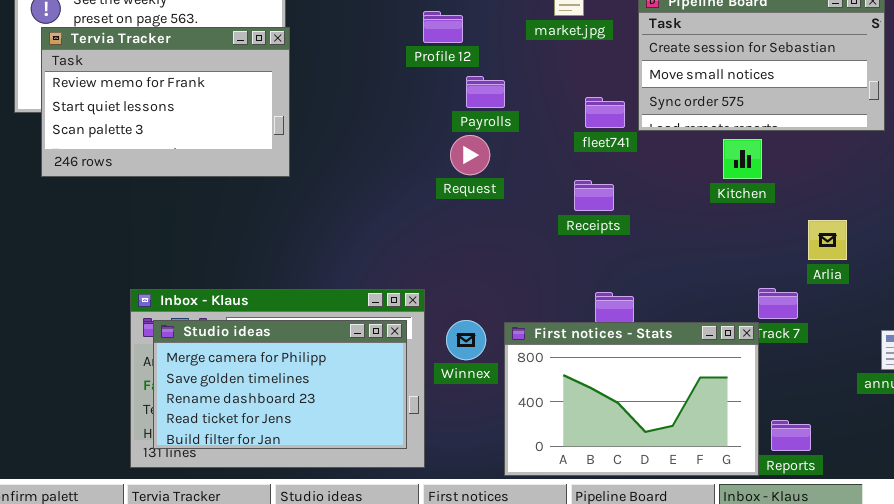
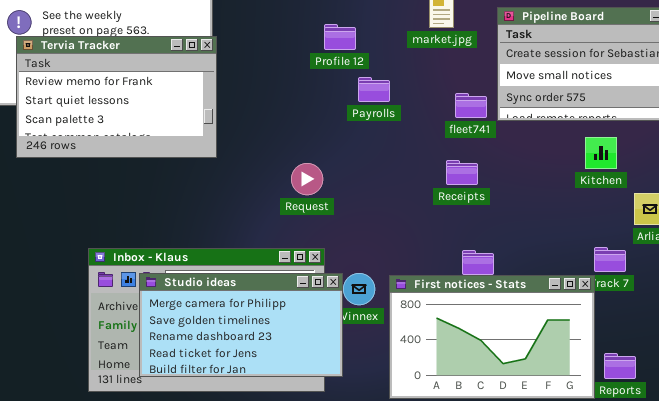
Request: [450,135,490,175] -> [291,163,323,195], moved
Kitchen: [723,139,762,179] -> [585,137,617,169], moved
Studio ideas: [153,320,407,449] -> [139,273,343,377], moved

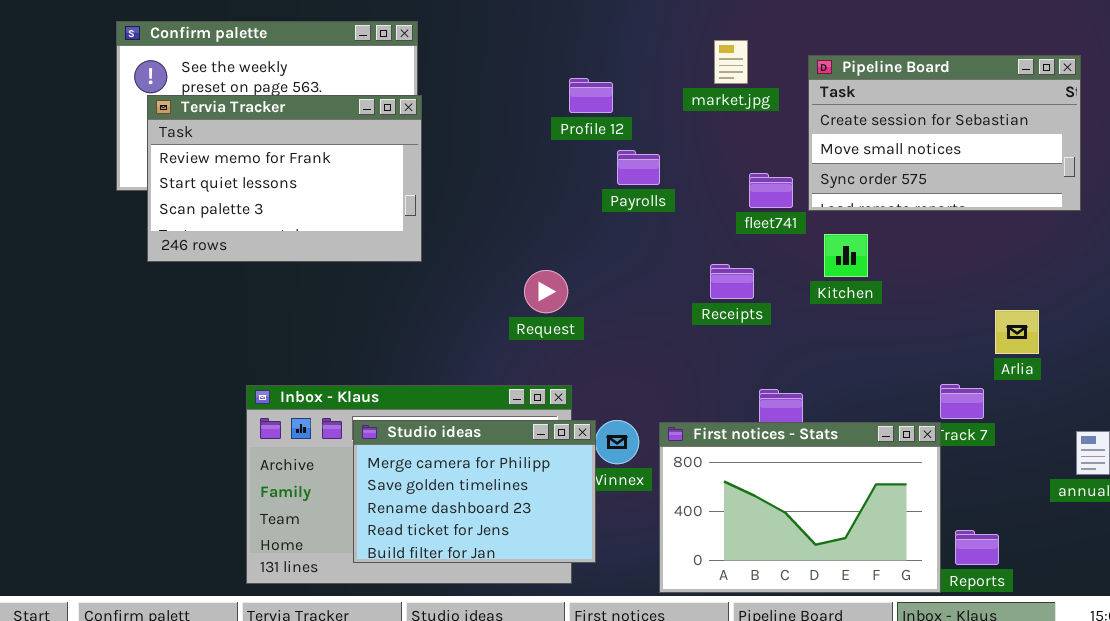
Kitchen: [585,137,617,169] -> [824,234,868,277], moved
Receipts: [446,160,478,185] -> [710,264,754,299], moved
Studio ideas: [139,273,343,377] -> [353,420,596,563], resized

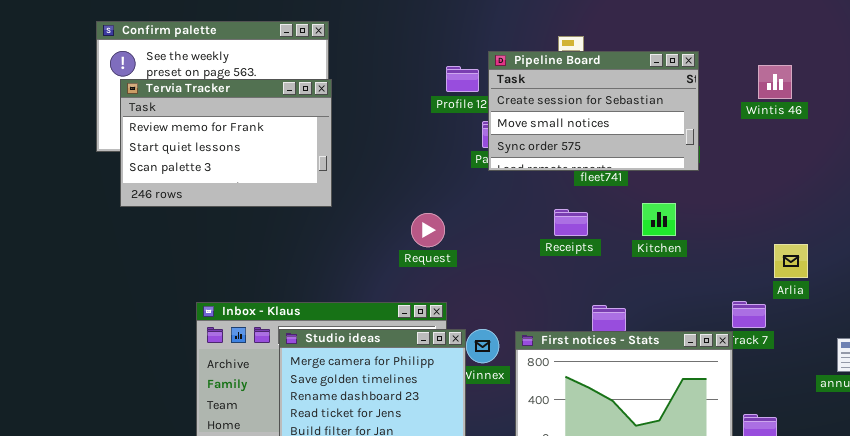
Pipeline Board: [808,55,1081,211] -> [488,51,699,171], moved
Kitchen: [824,234,868,277] -> [642,203,676,236], moved

